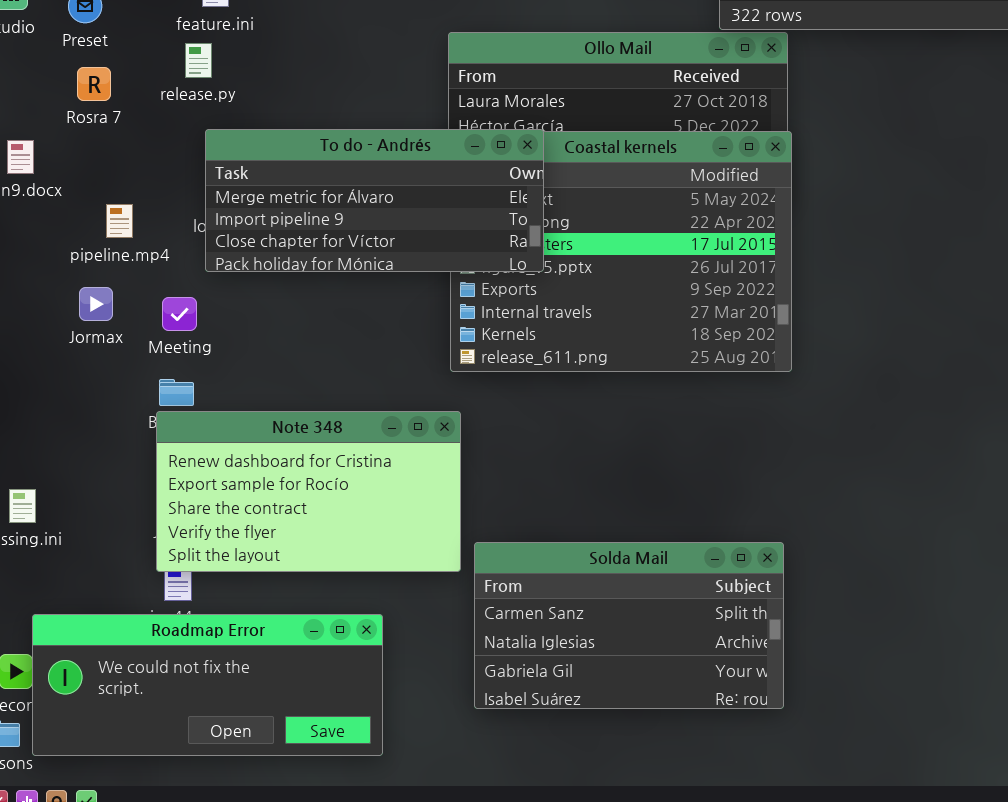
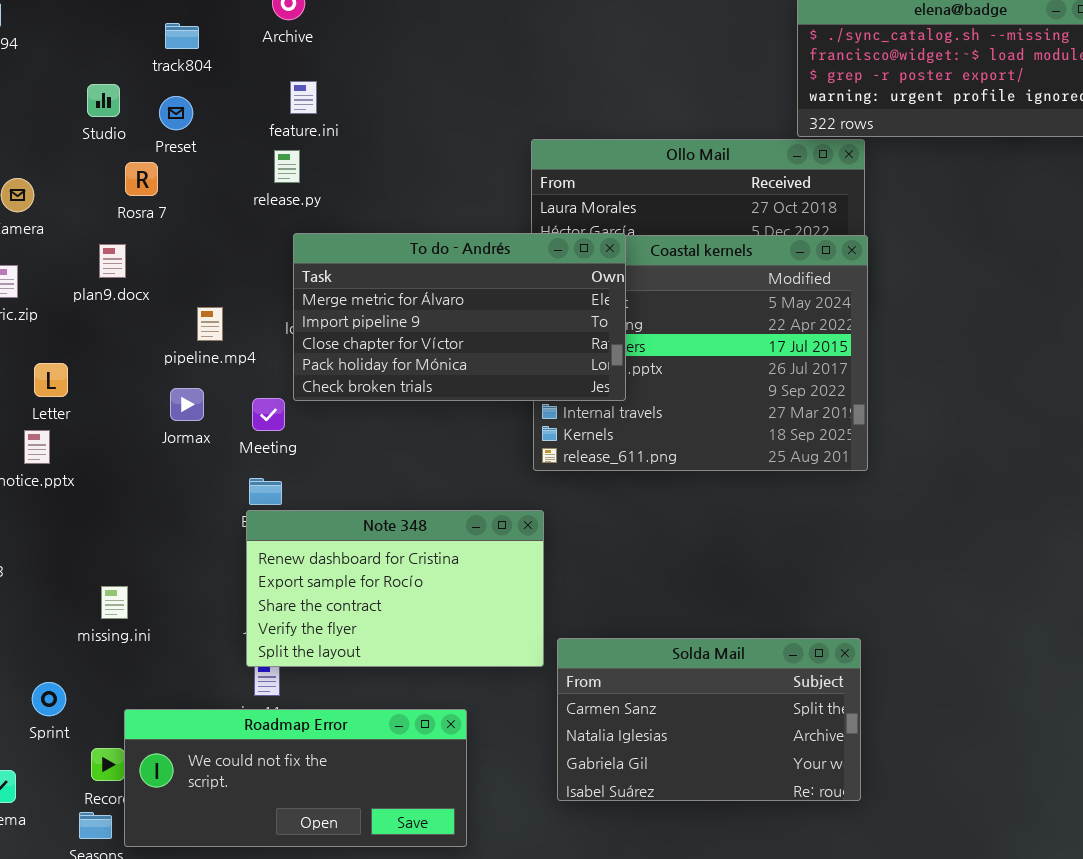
Rosra 7: [77,67,111,101] -> [125,162,158,196], moved
To do - Andrés: [205,129,544,272] -> [293,233,626,401], resized

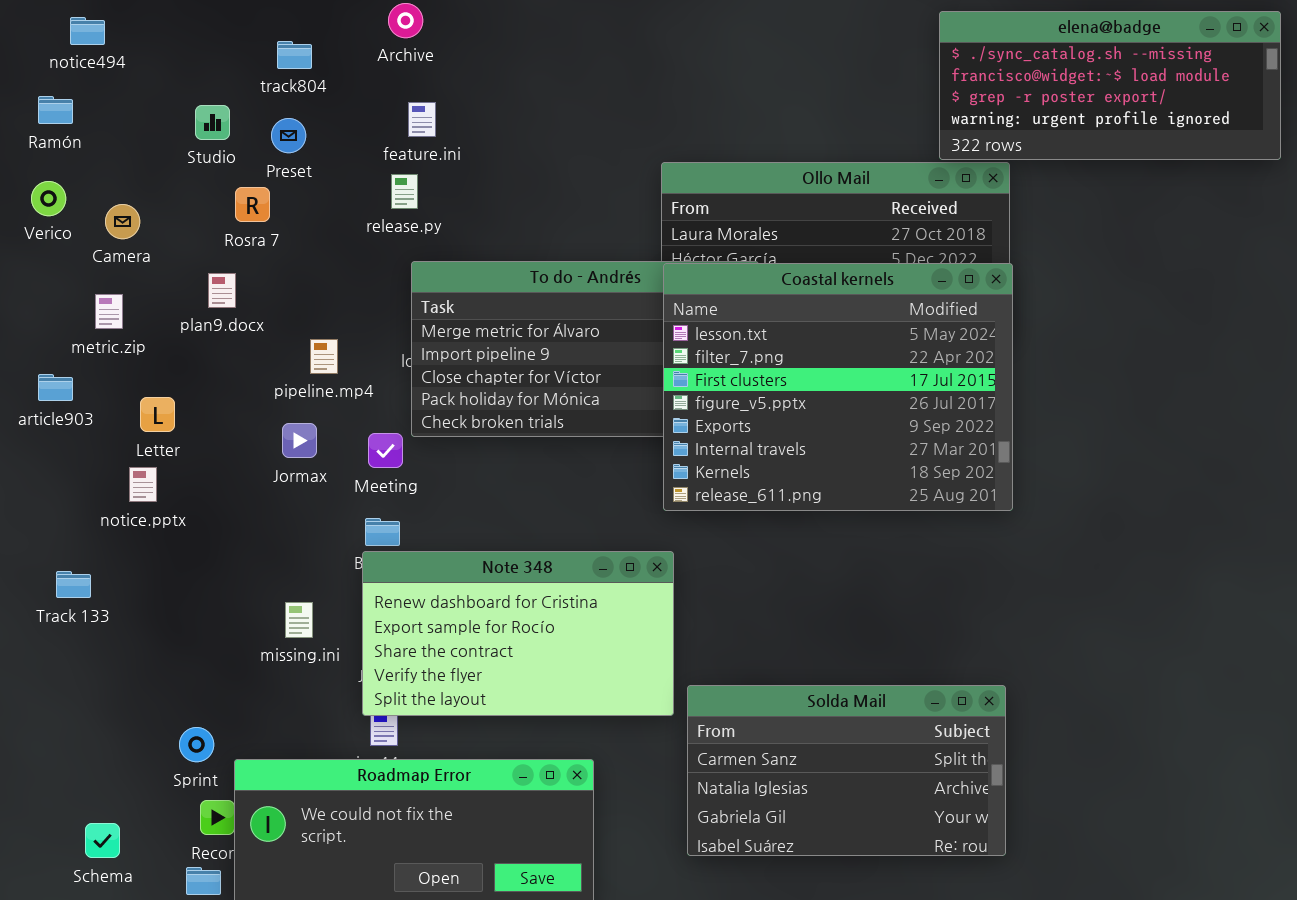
Coastal kernels: [533,235,868,471] -> [663,263,1013,511], raised
missing.ini: [101,586,128,619] -> [285,602,313,638], moved
Sprint: [32,682,66,716] -> [179,727,214,762], moved

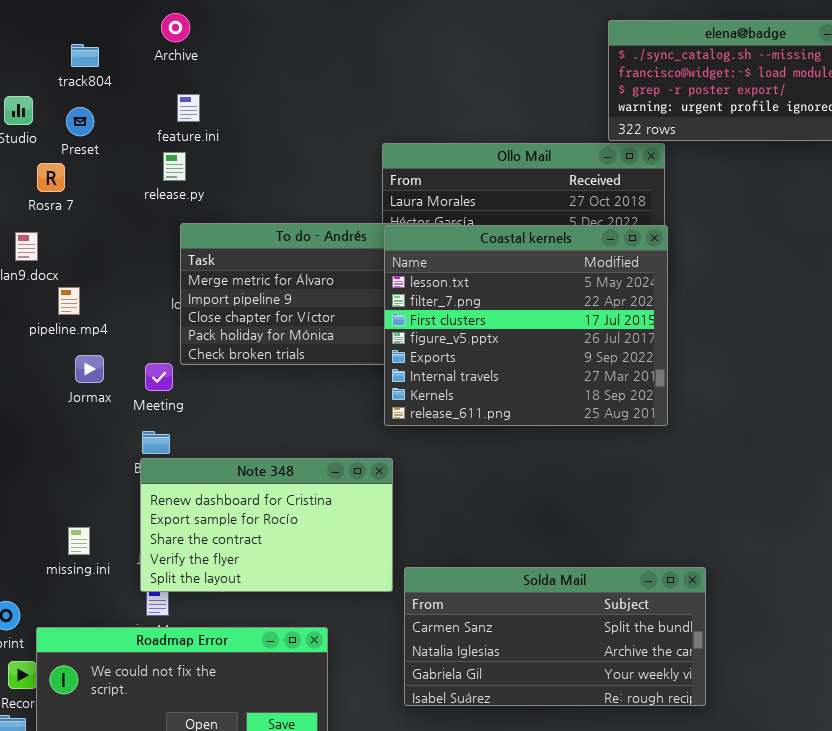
pipeline.mp4: [310,339,338,374] -> [58,287,80,315], moved
missing.ini: [285,602,313,638] -> [68,527,90,555], moved
Solda Mail: [687,685,1006,856] -> [404,567,706,706], resized

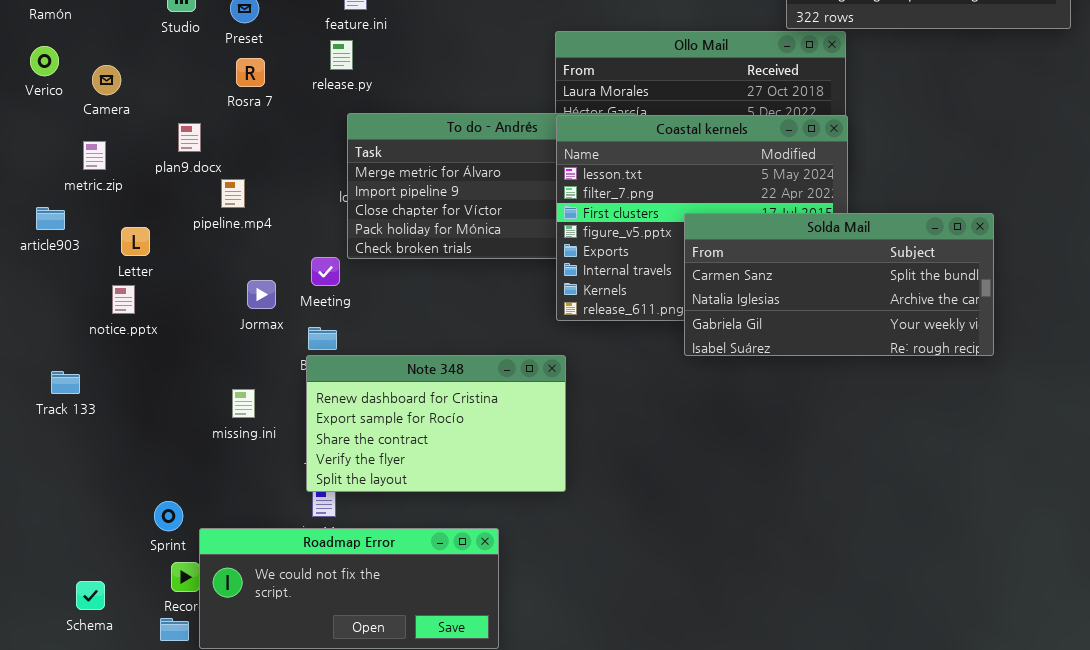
Rosra 7: [37,163,65,192] -> [236,58,265,87], moved
Jormax: [75,355,104,383] -> [247,280,276,309], moved
missing.ini: [68,527,90,555] -> [232,389,255,418], moved
Solda Mail: [404,567,706,706] -> [684,213,994,356], moved

